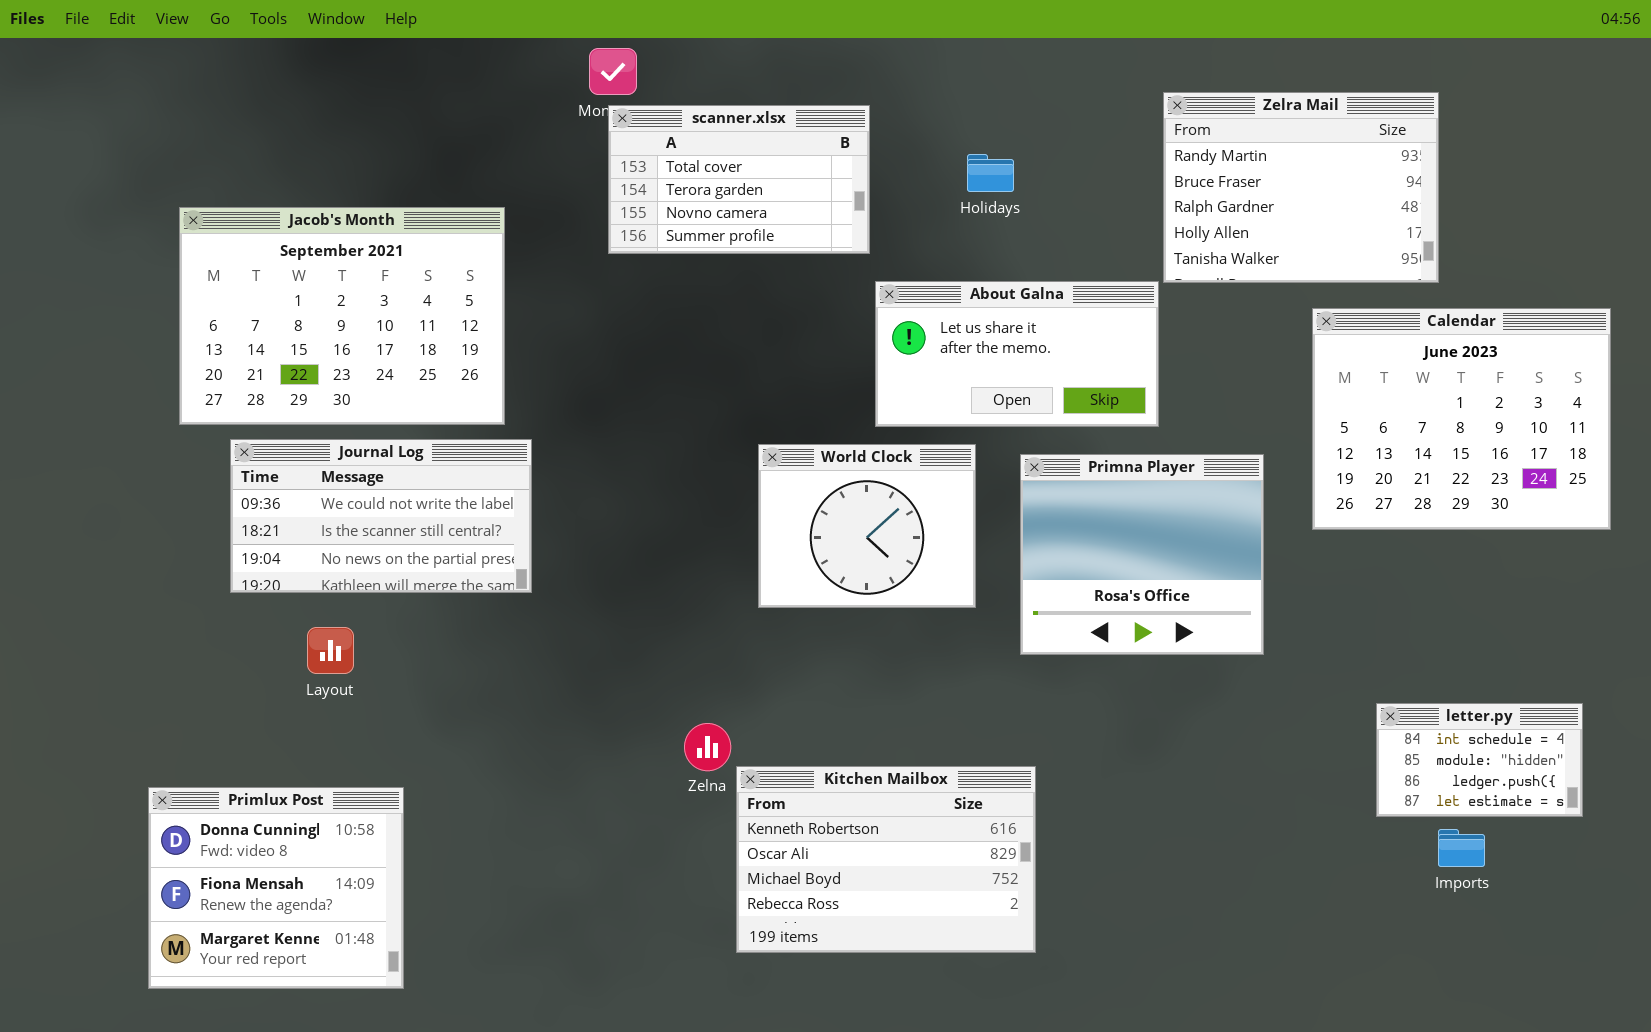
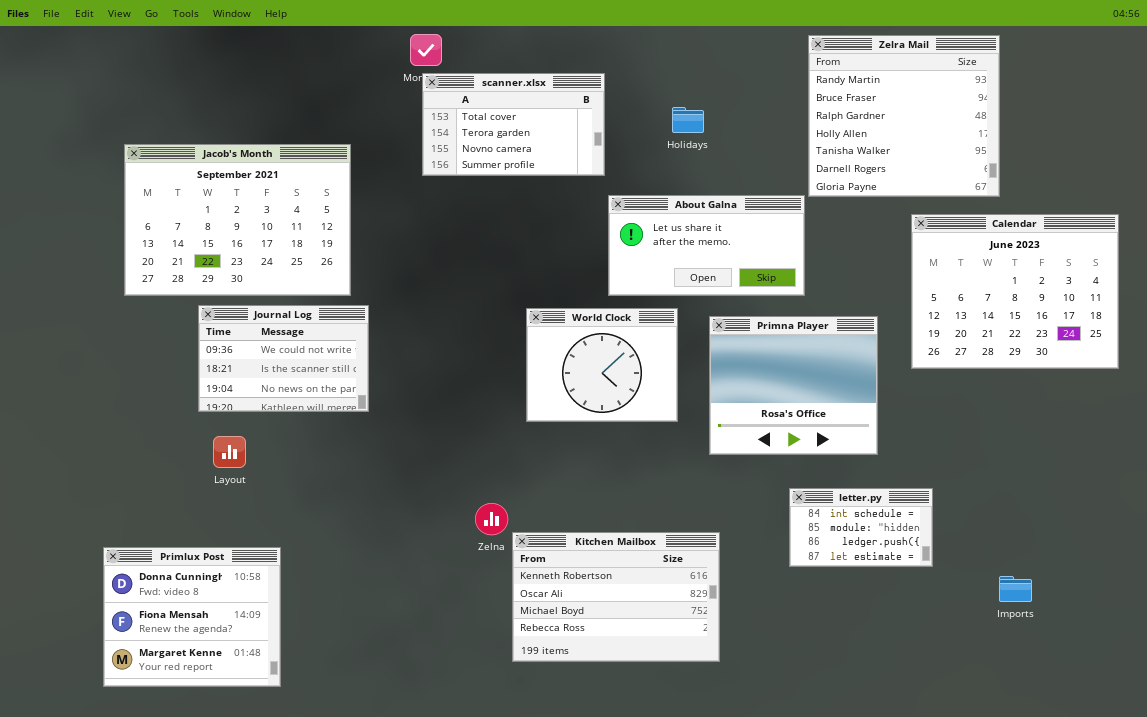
Zelra Mail: [1163,92,1439,283] -> [808,35,1000,197], resized
Journal Log: [230,439,532,593] -> [198,305,369,412], resized
letter.py: [1376,703,1583,817] -> [789,488,933,567], moved

